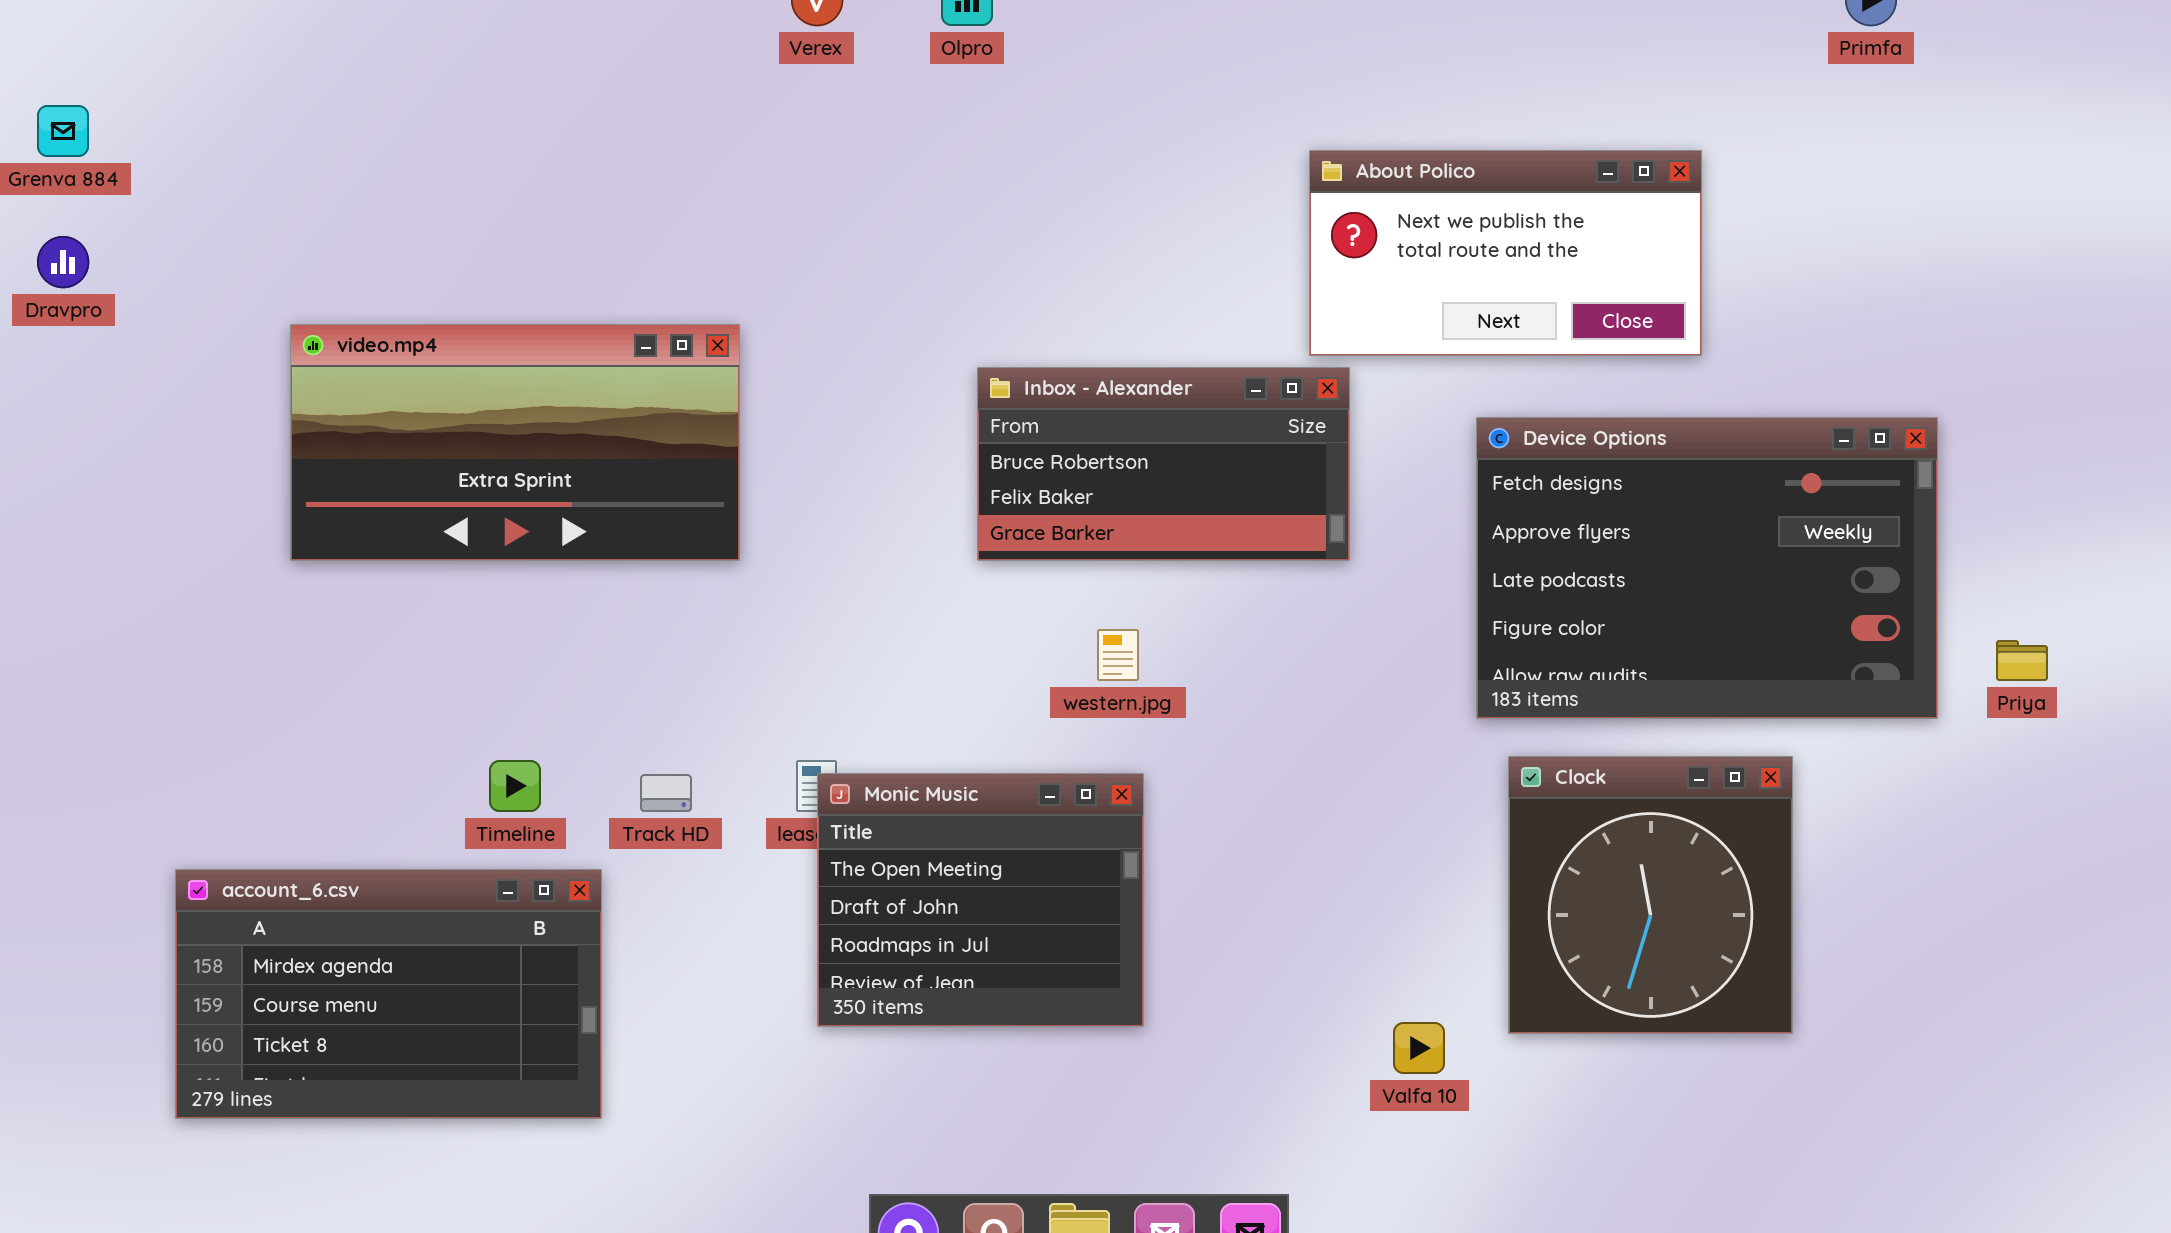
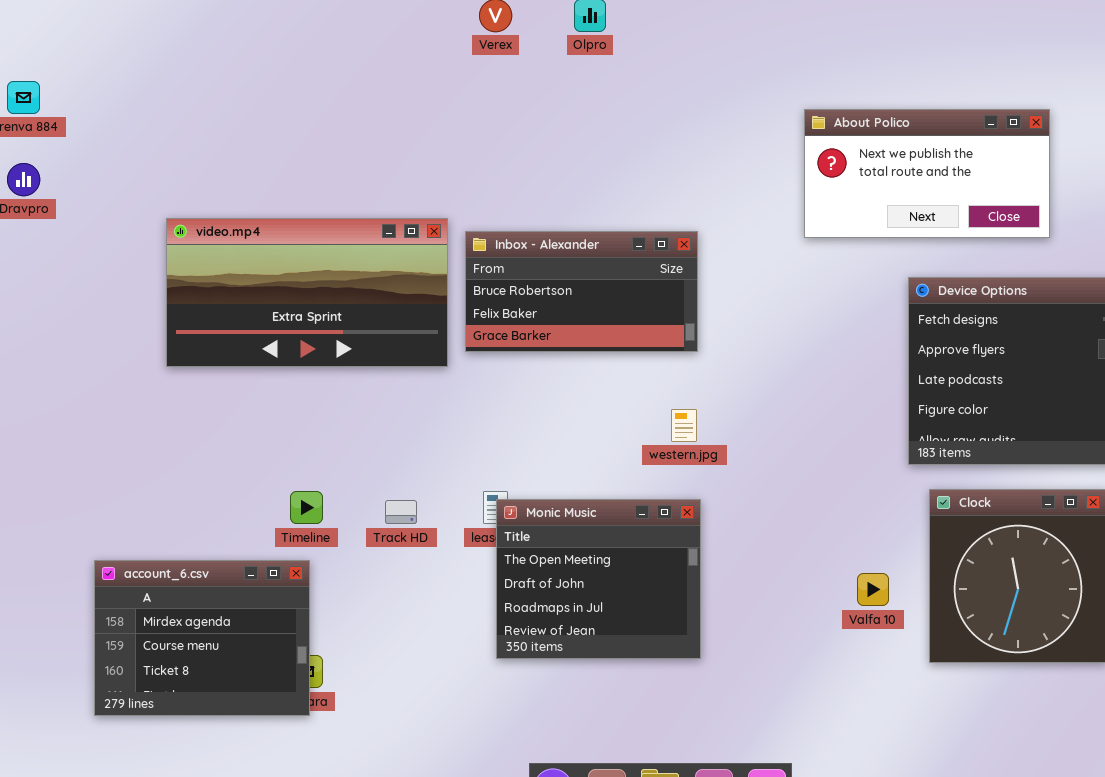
Inbox - Alexander: [977,367,1350,561] -> [465,231,698,352], moved
account_6.csv: [175,869,602,1119] -> [94,560,310,716], resized
Valfa 10: [1393,1022,1445,1074] -> [857,573,889,606], moved

